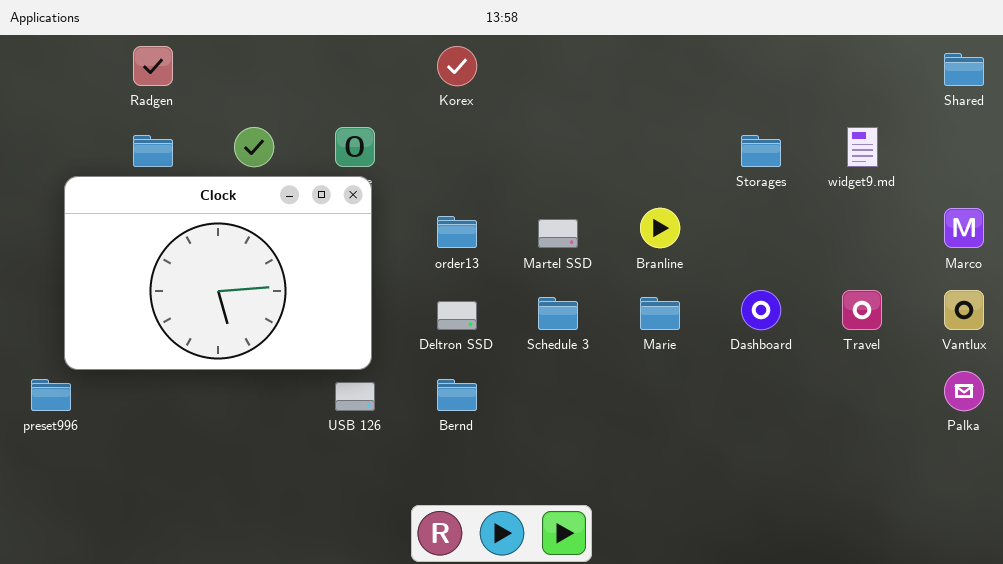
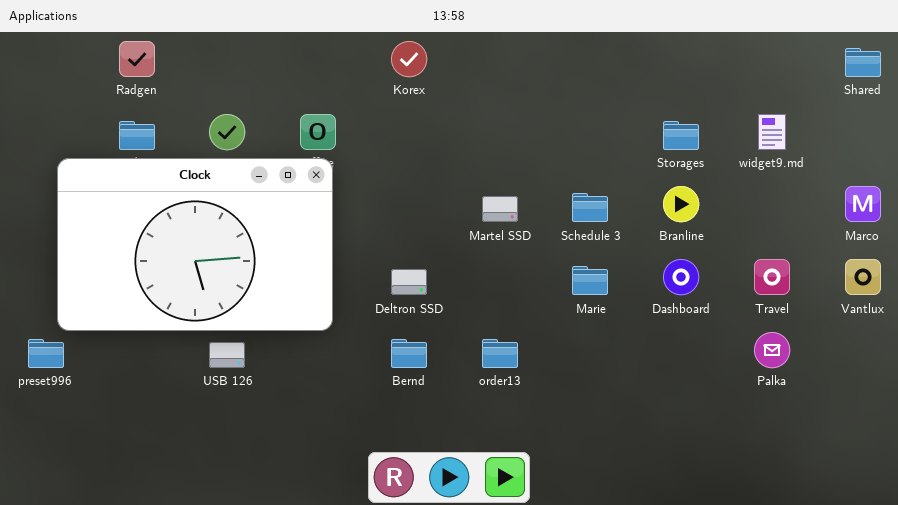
Branline: [640,208,680,248] -> [663,186,699,222], moved
order13: [437,216,477,248] -> [482,339,518,368], moved
Schedule 3: [538,297,578,330] -> [572,193,608,222], moved
Palka: [944,371,984,411] -> [754,332,790,368], moved
USB 126: [335,382,375,411] -> [209,342,245,368], moved

